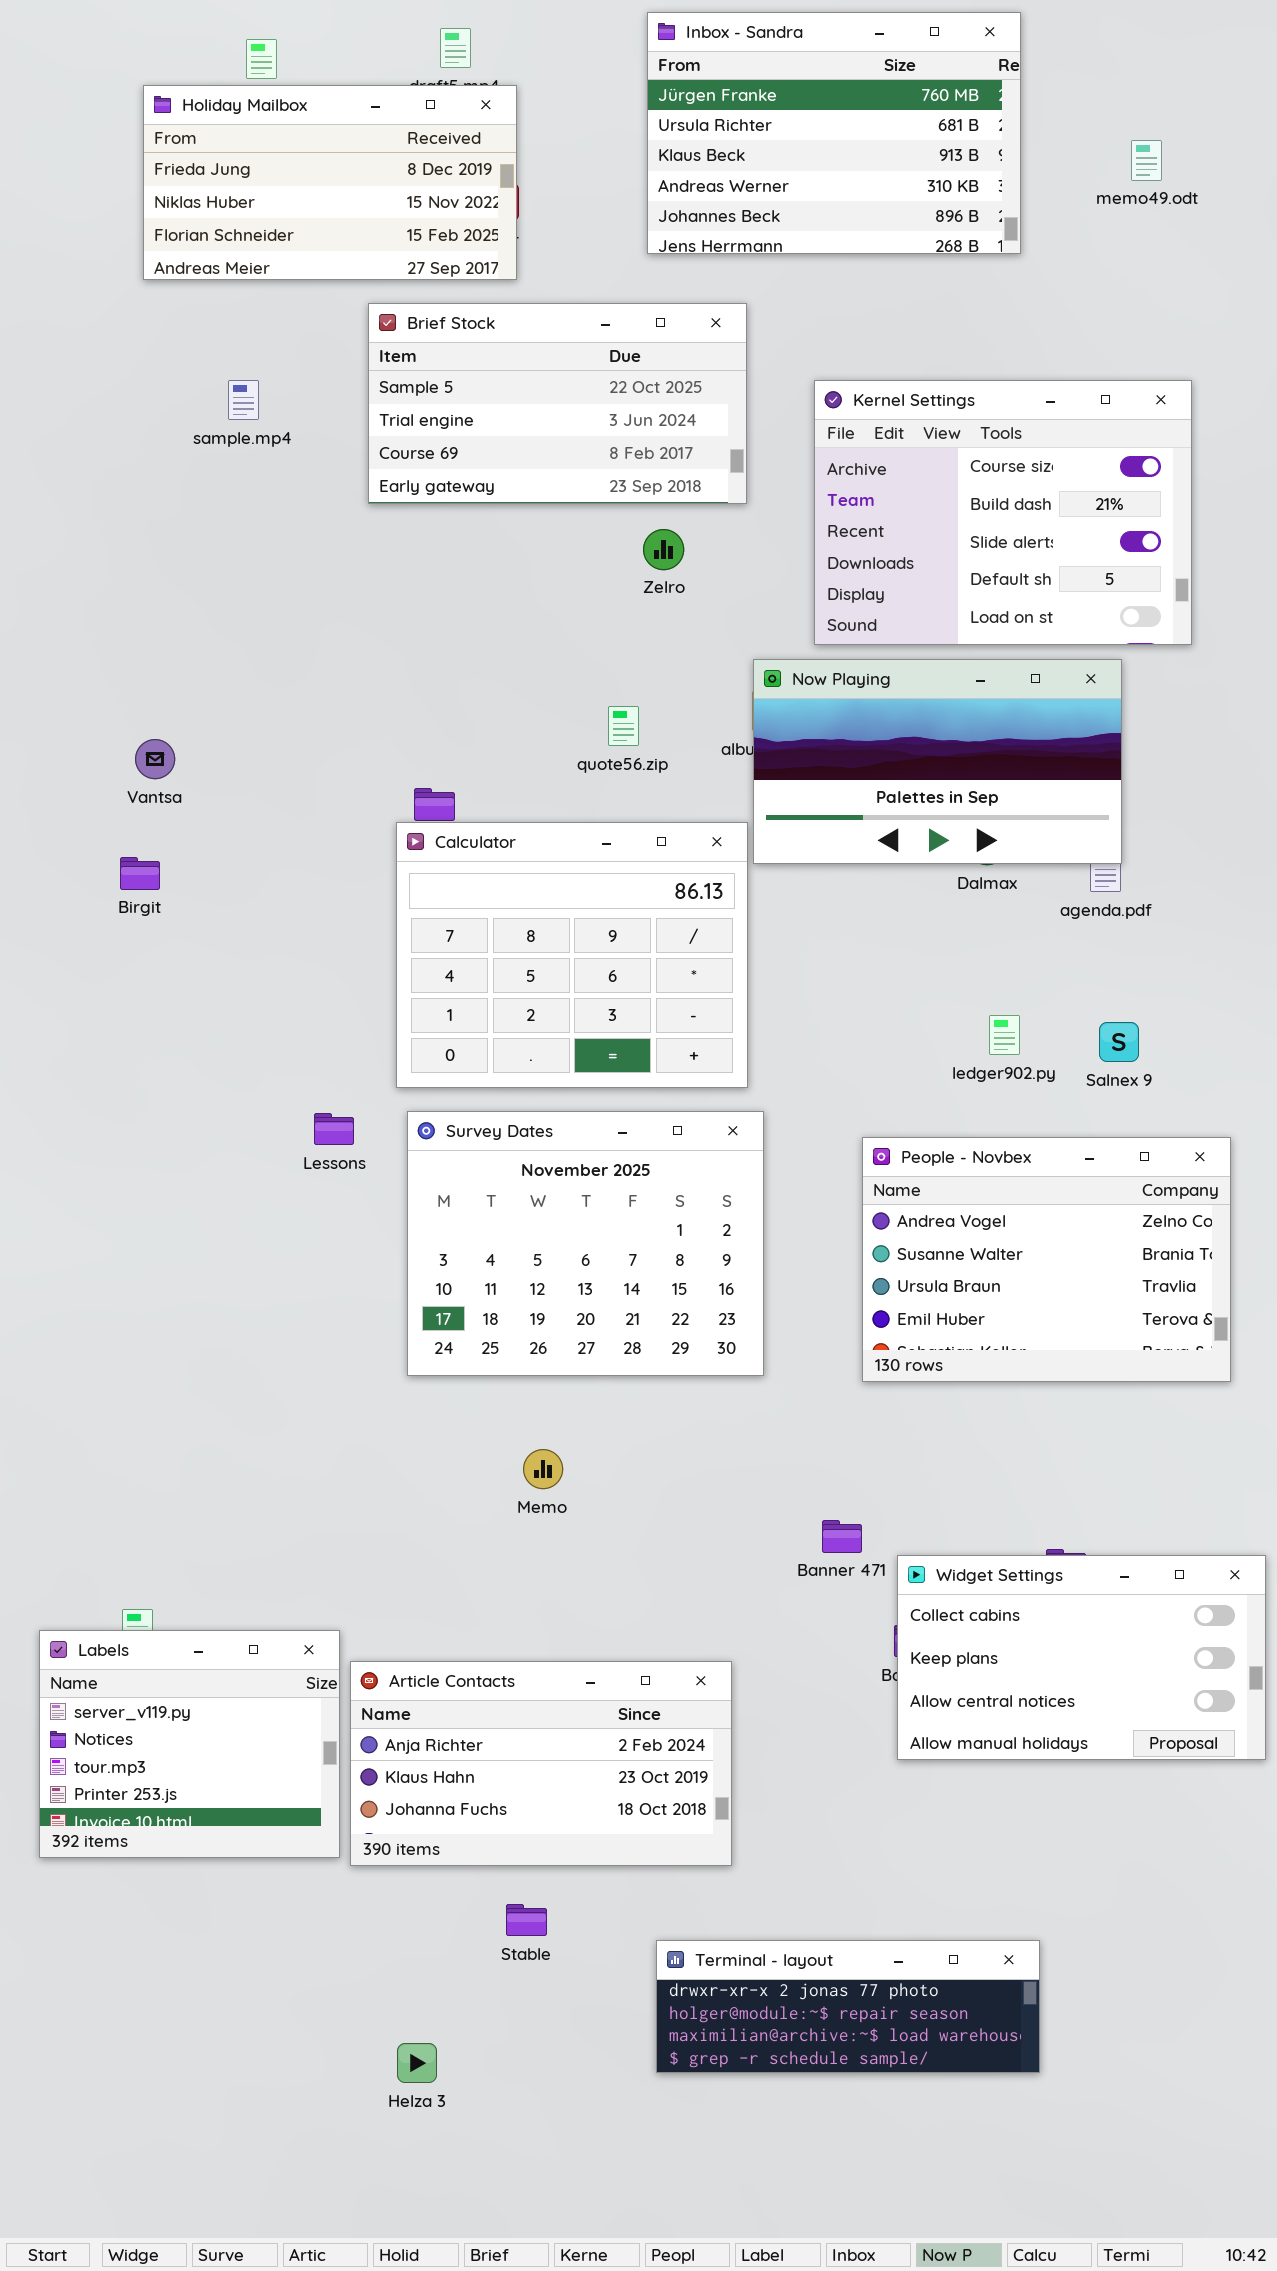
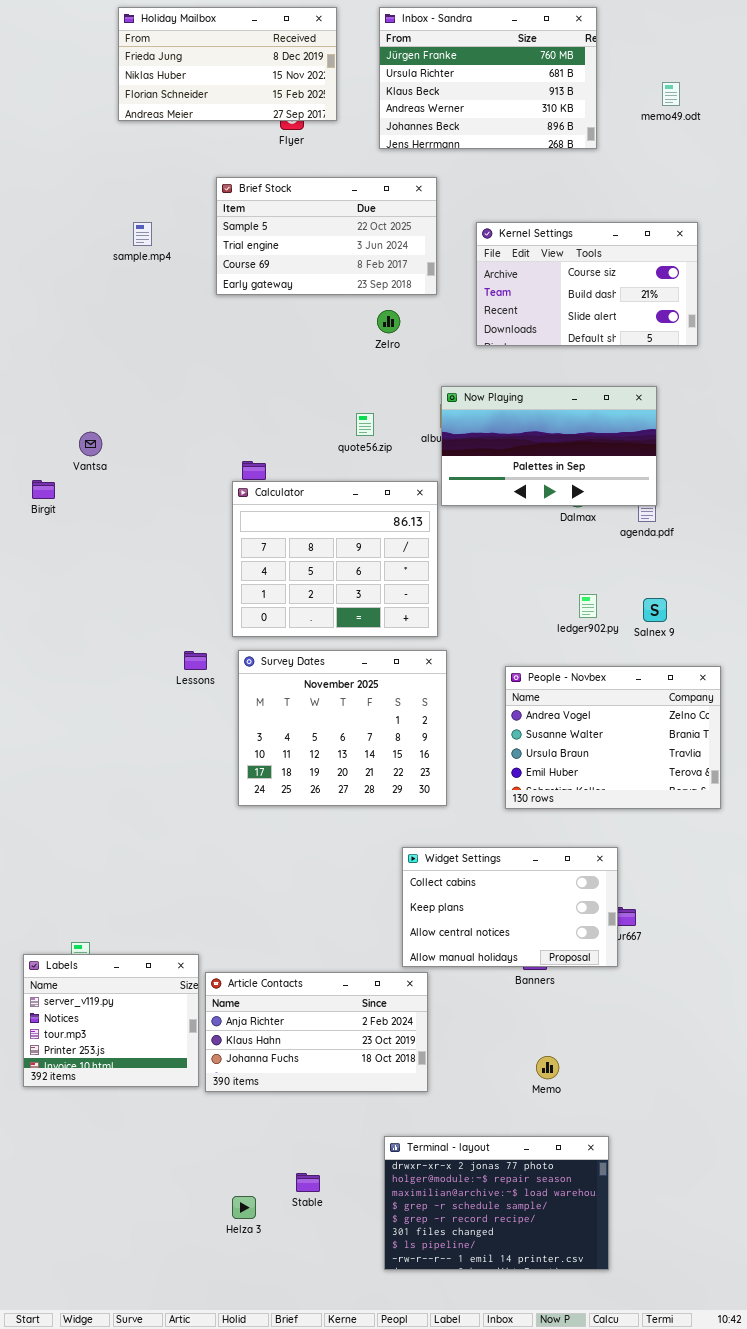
Holiday Mailbox: [143,85,517,280] -> [118,7,337,121], moved
Kernel Settings: [814,380,1192,645] -> [476,222,698,346], resized
Birgit: [120,857,160,890] -> [32,480,55,499], moved
Memo: [523,1449,563,1489] -> [536,1056,559,1079], moved
Widget Settings: [897,1555,1266,1760] -> [402,847,618,967], moved
Stable: [506,1904,547,1936] -> [296,1173,320,1192], moved
Terminal - layout: [656,1940,1040,2073] -> [384,1136,609,1270], resized

